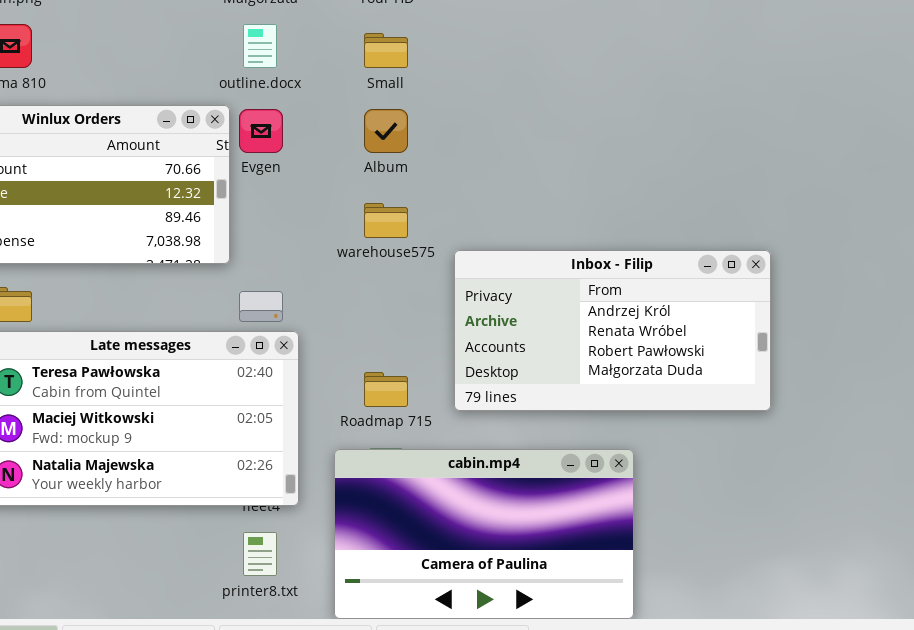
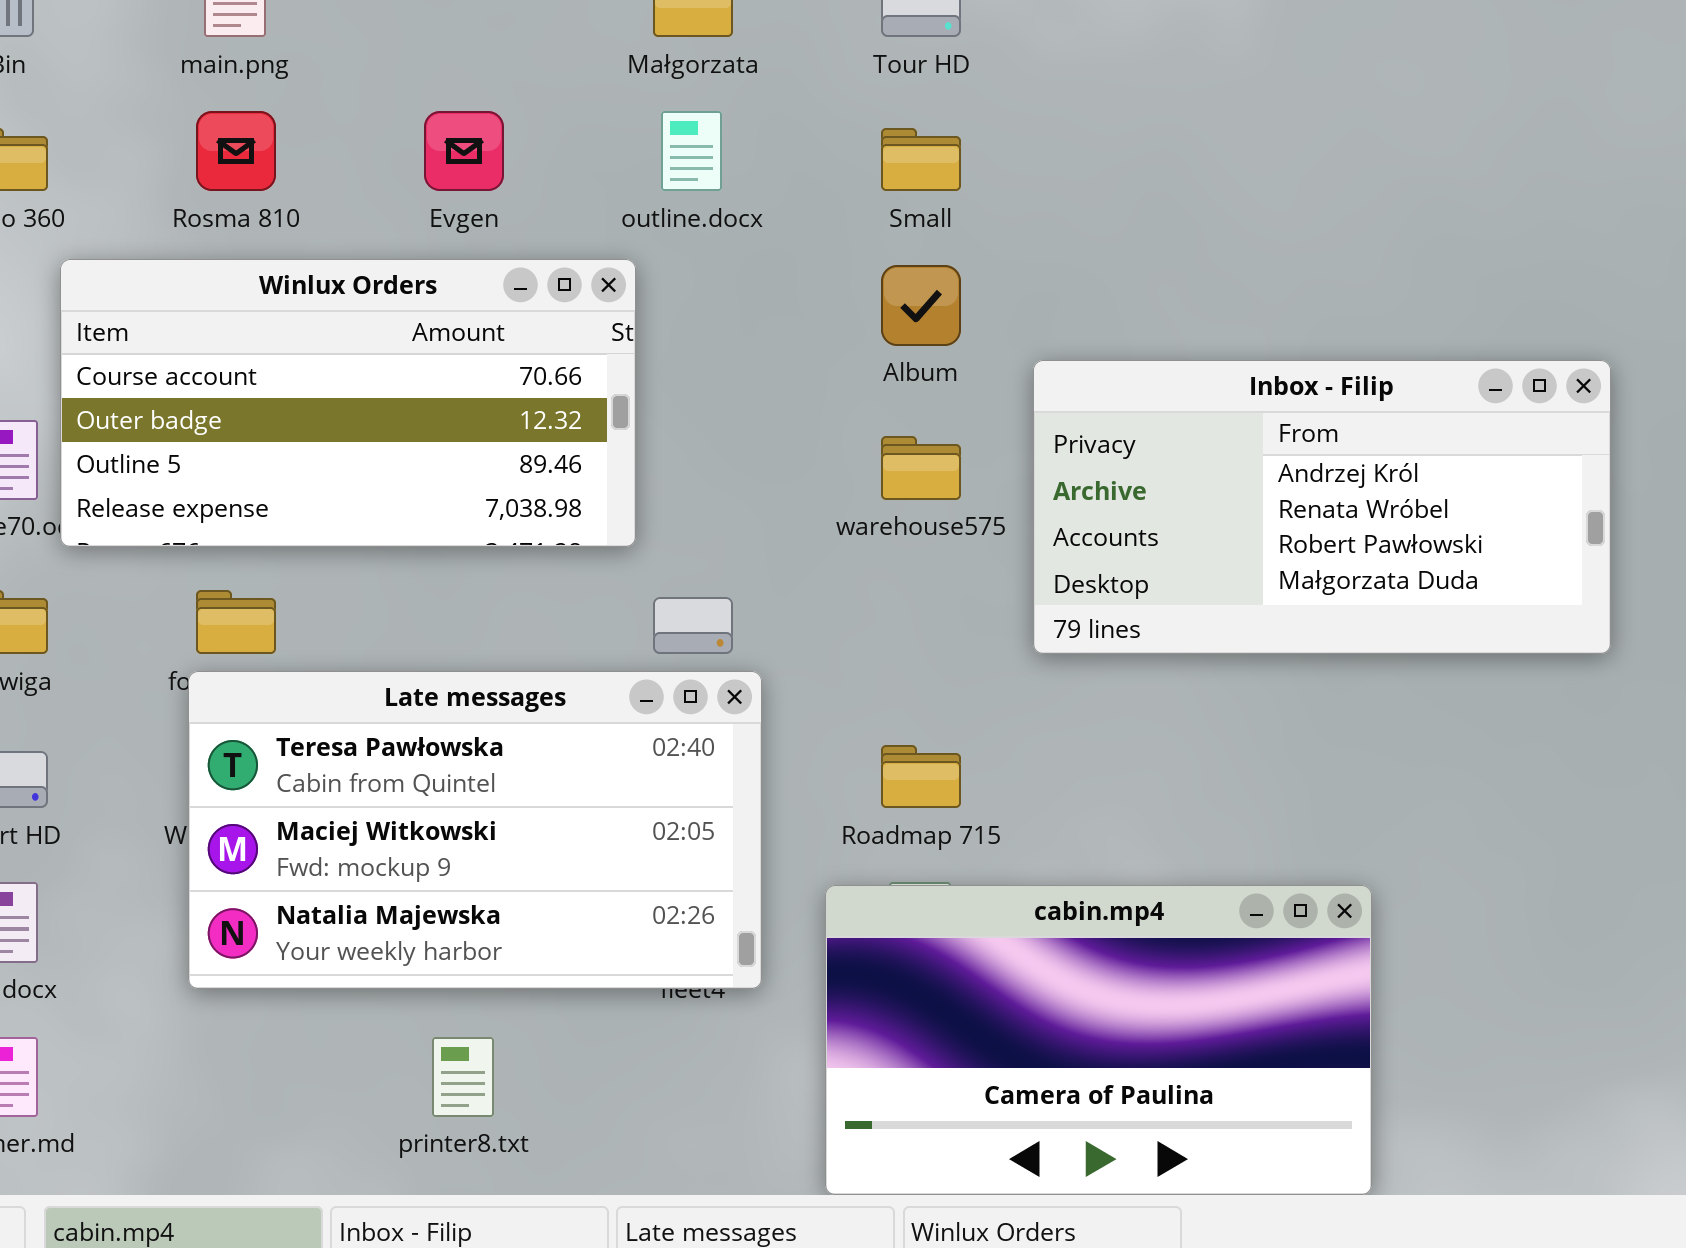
Evgen: [239,109,283,153] -> [424,111,504,191], moved
Inbox - Filip: [454,250,771,411] -> [1033,360,1611,654], moved
printer8.txt: [243,532,277,576] -> [432,1037,494,1117], moved

